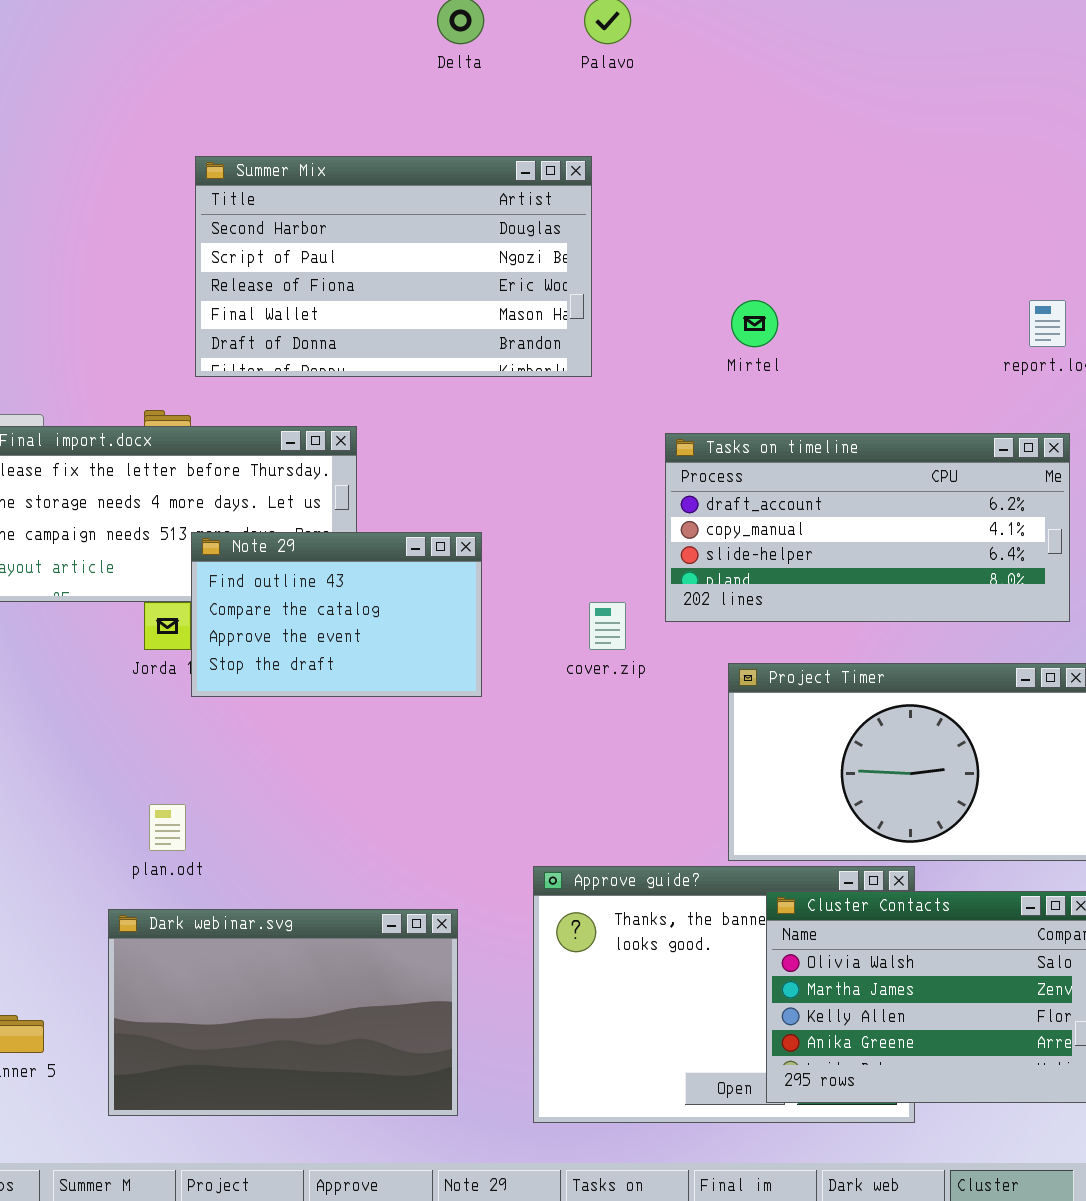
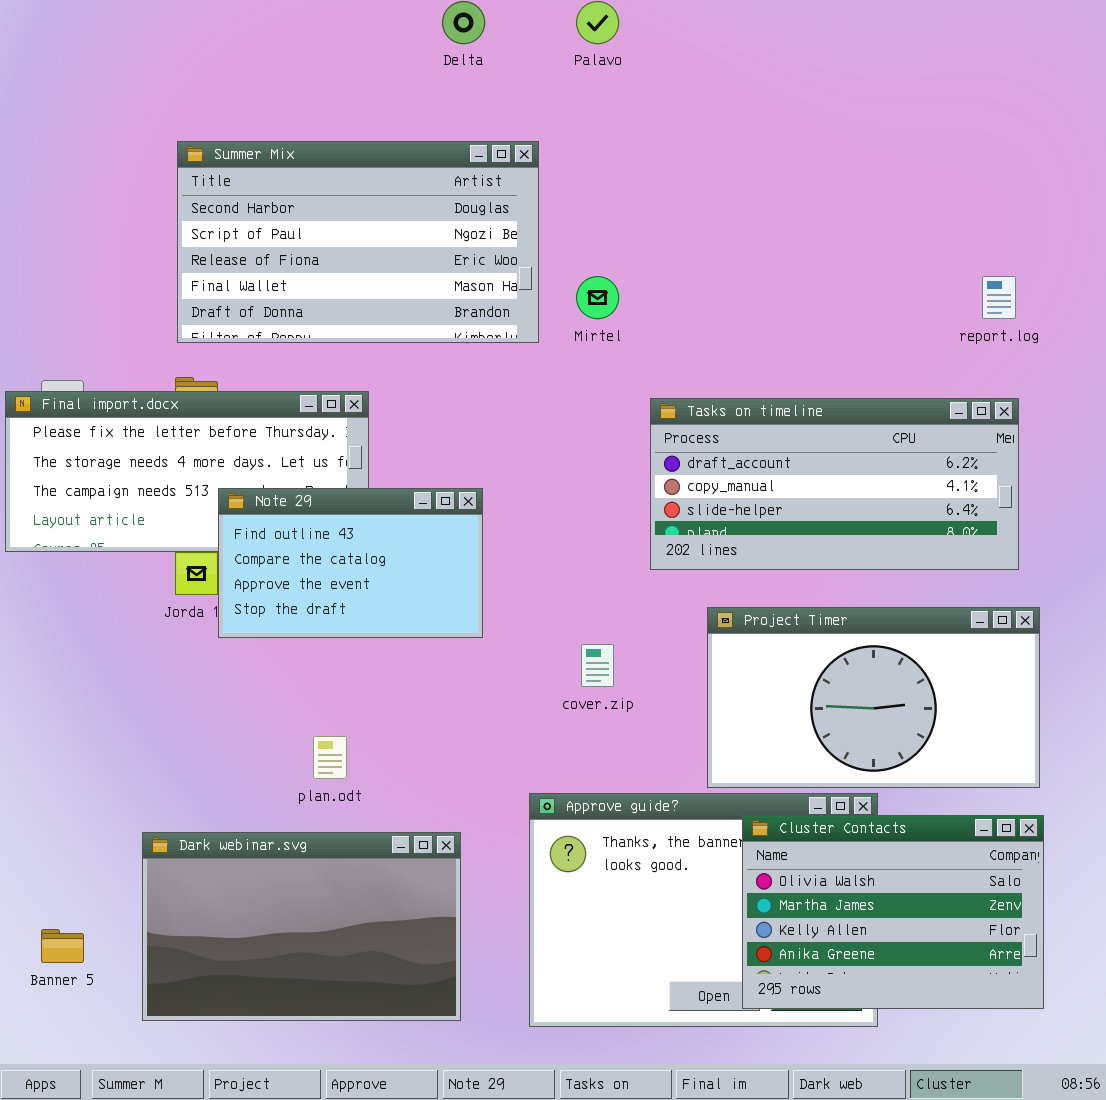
Summer Mix: [195,156,592,377] -> [177,141,539,343], moved
Mirtel: [731,300,778,347] -> [576,276,619,319], moved
cover.zip: [589,602,626,650] -> [581,644,614,687], moved
plan.odt: [149,804,186,851] -> [313,736,347,779], moved

